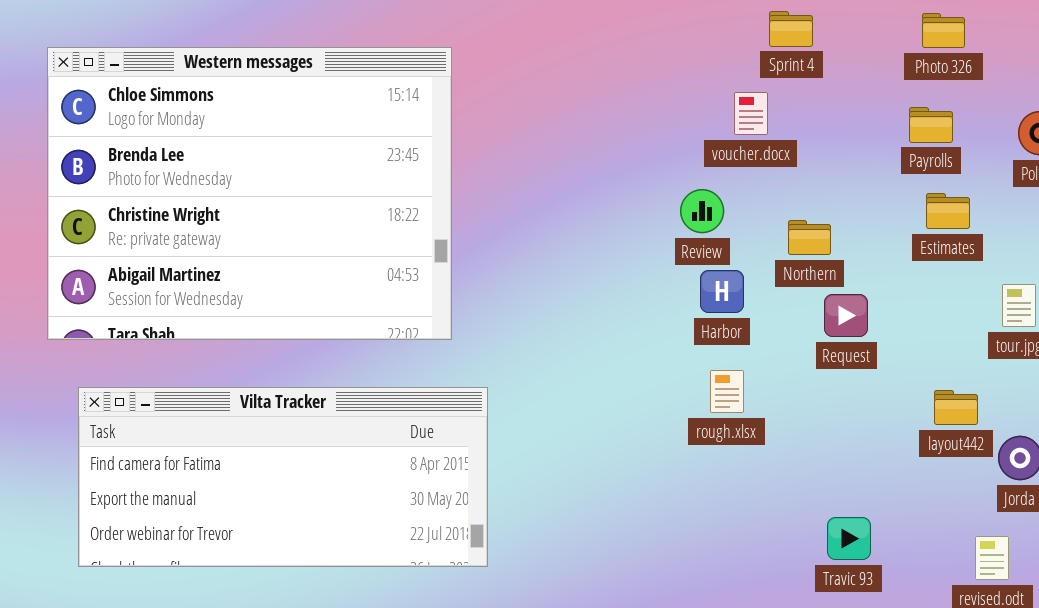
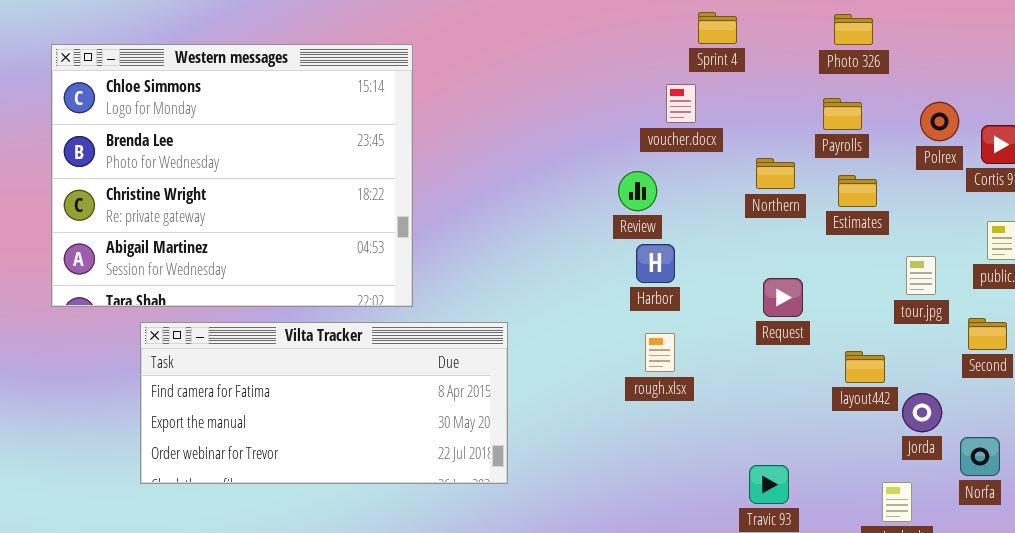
Northern: [788,220,831,255] -> [756,158,795,189], moved
Request: [824,294,868,337] -> [763,278,803,317], moved
Vilta Tracker: [78,387,488,567] -> [140,322,508,484], moved

